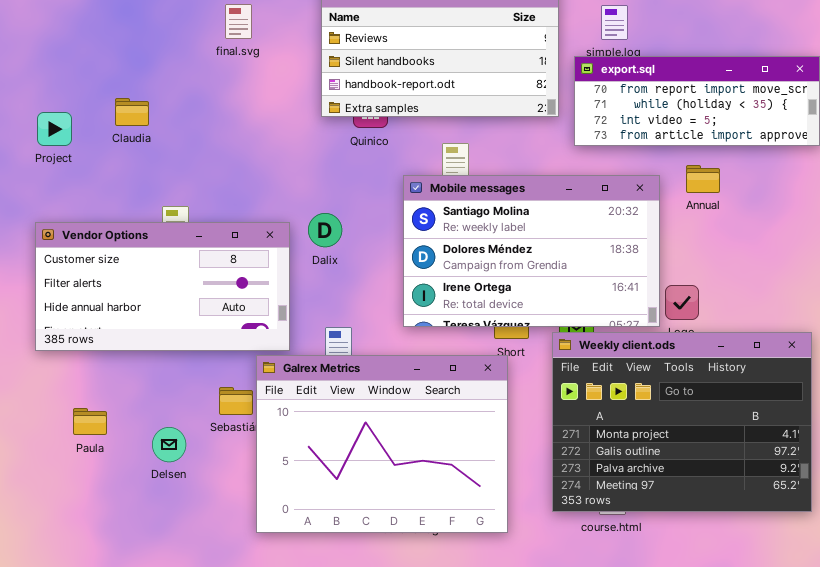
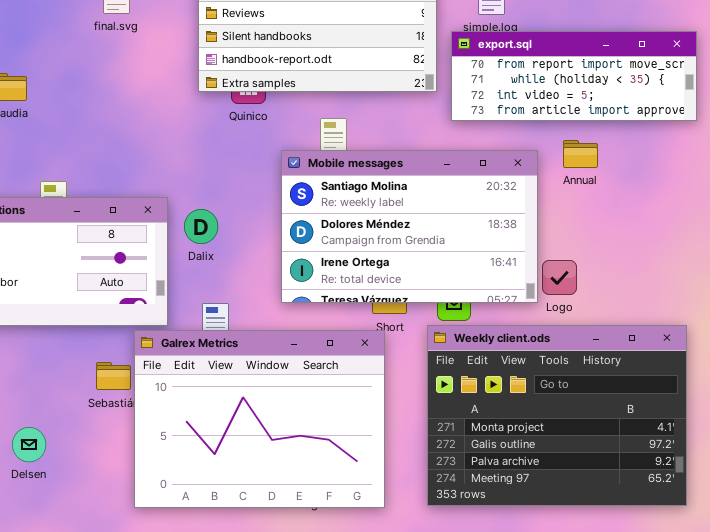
Dalix: [308,213,342,247] -> [184,209,218,244], moved
Weekly client.ods: [552,332,812,512] -> [427,325,687,506], moved
Delsen: [152,427,186,462] -> [12,427,46,462], moved

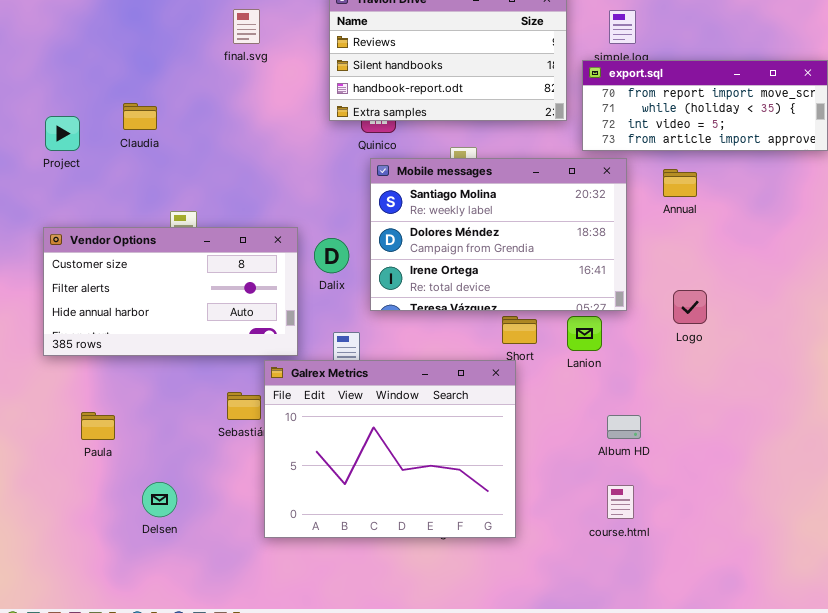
Annual: [563,140,598,168] -> [663,169,697,197], moved
Mobile messages: [281,150,538,303] -> [370,158,627,311], moved
Weekly client.ods: [427,325,687,506] -> none, closed
Delsen: [12,427,46,462] -> [142,482,177,517], moved

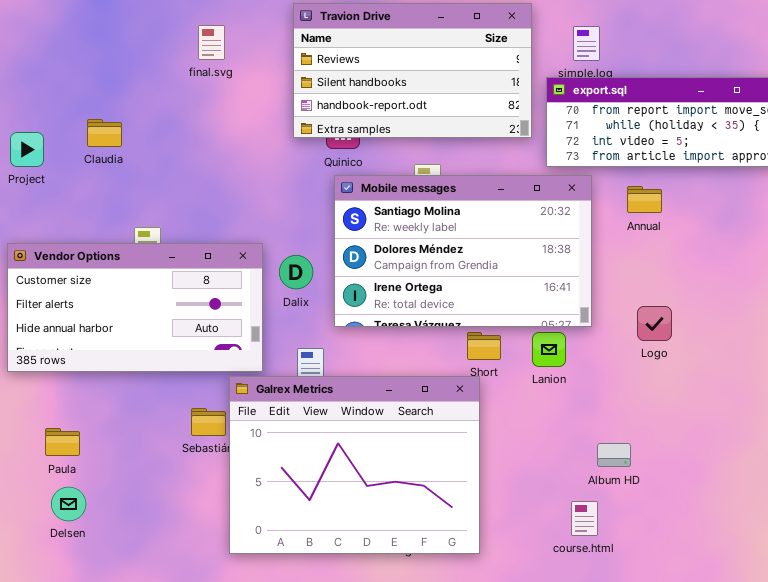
Album HD: [607,415,641,439] -> [597,443,631,467], moved
Delsen: [142,482,177,517] -> [51,487,86,521], moved

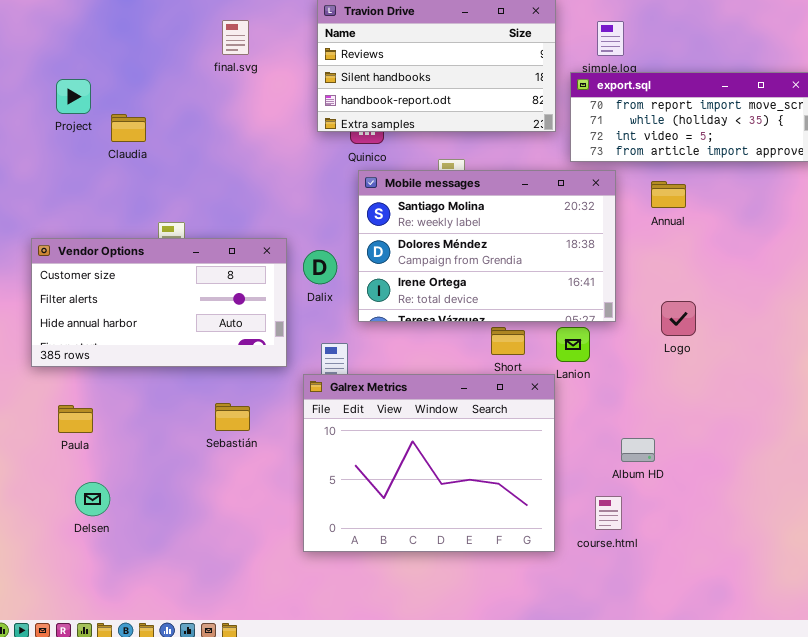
Project: [10,132,44,167] -> [56,79,91,114], moved
Galrex Metrics: [229,376,480,554] -> [303,374,555,552], moved
Paula: [45,428,80,456] -> [58,405,93,433], moved

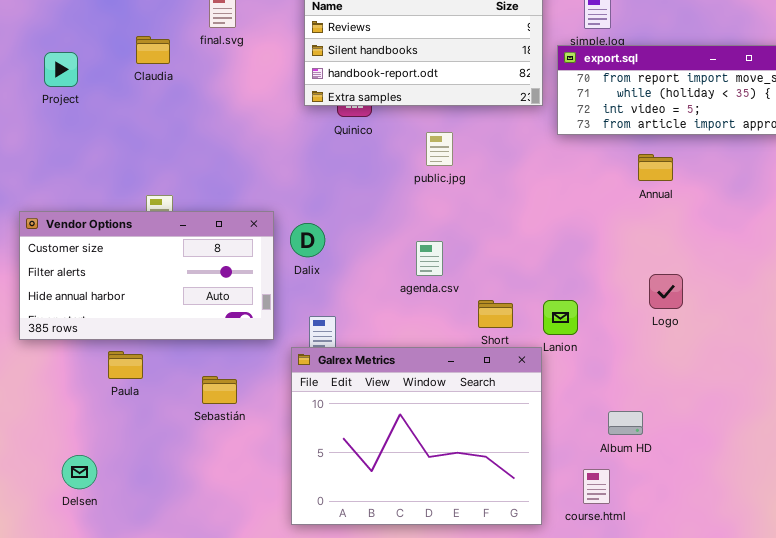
Claudia: [111,114,146,142] -> [136,36,170,64], moved
Mobile messages: [358,170,616,322] -> none, closed
Paula: [58,405,93,433] -> [108,351,143,379], moved

